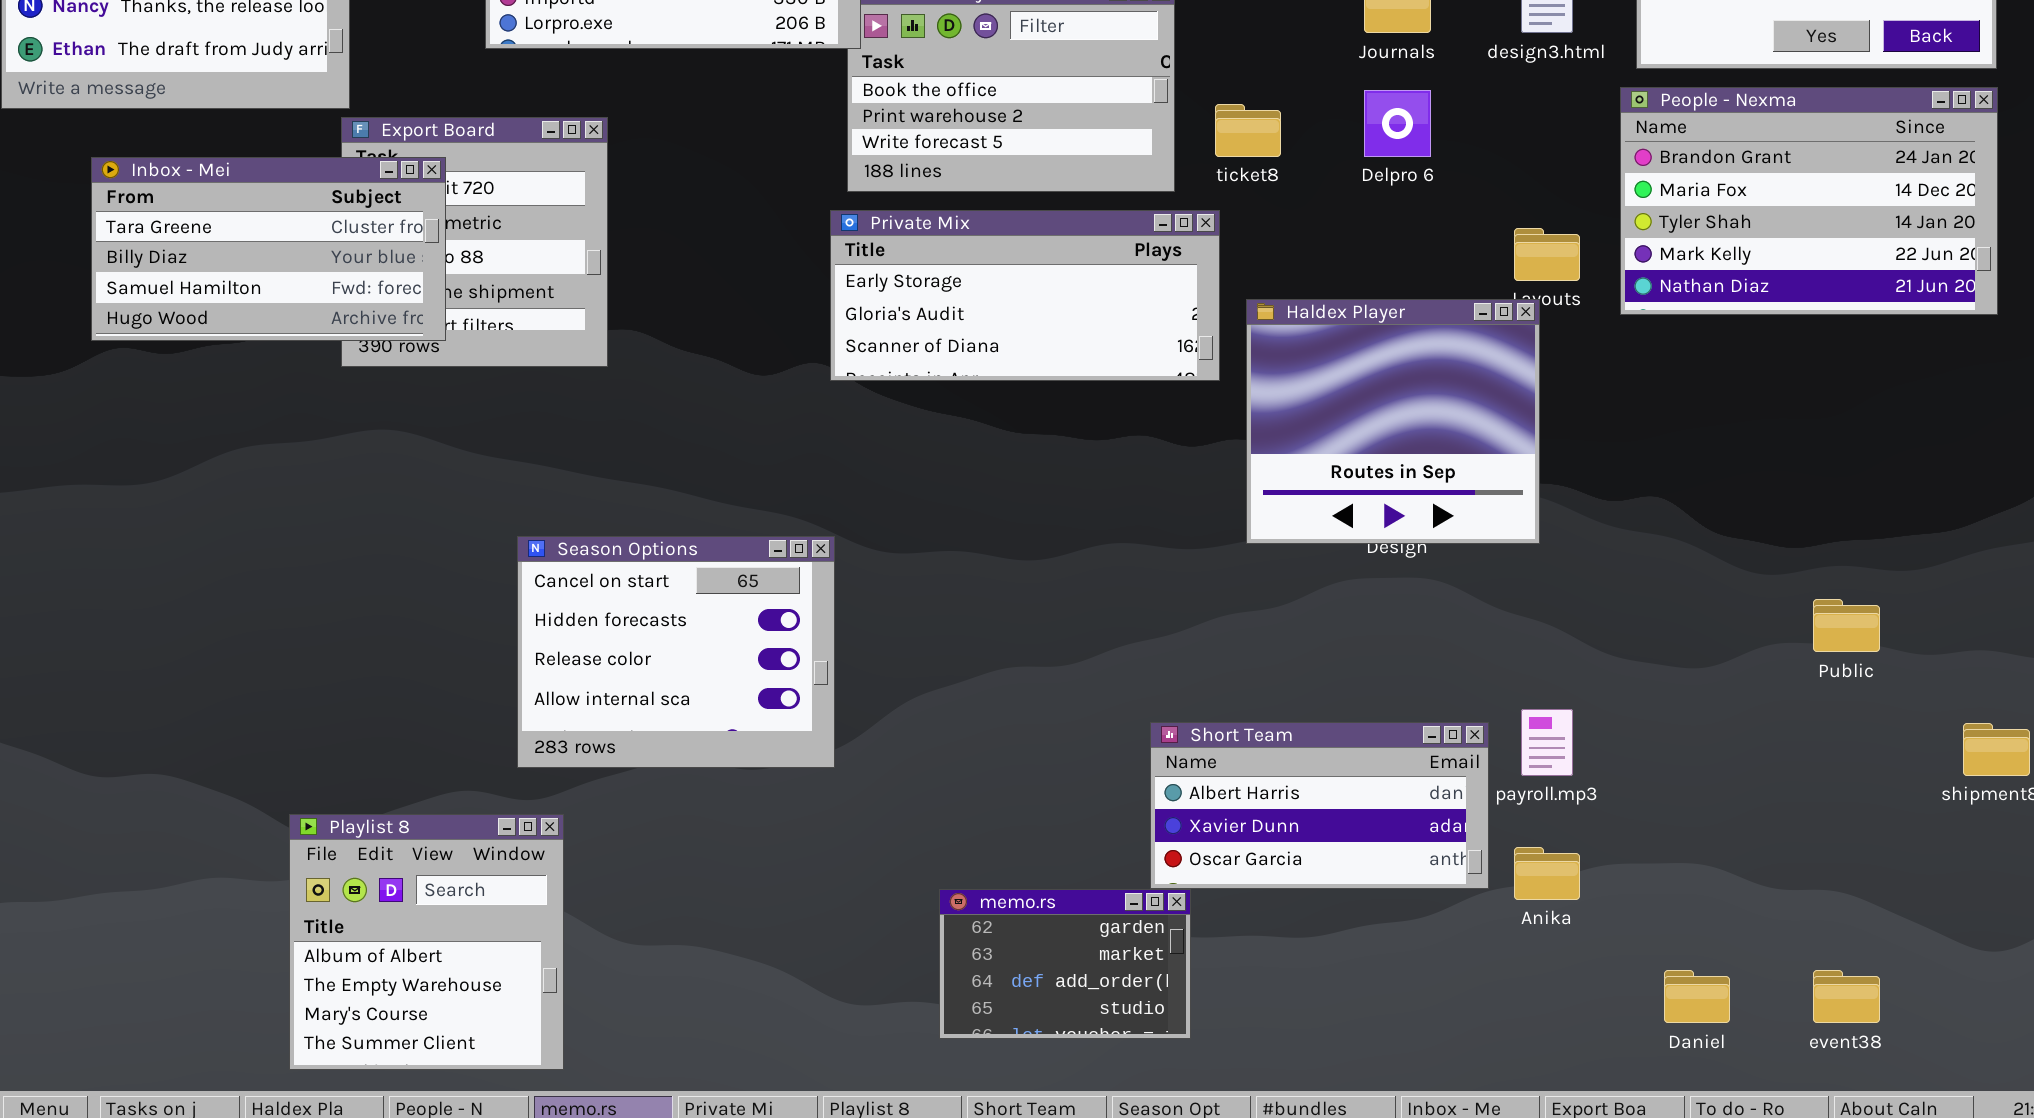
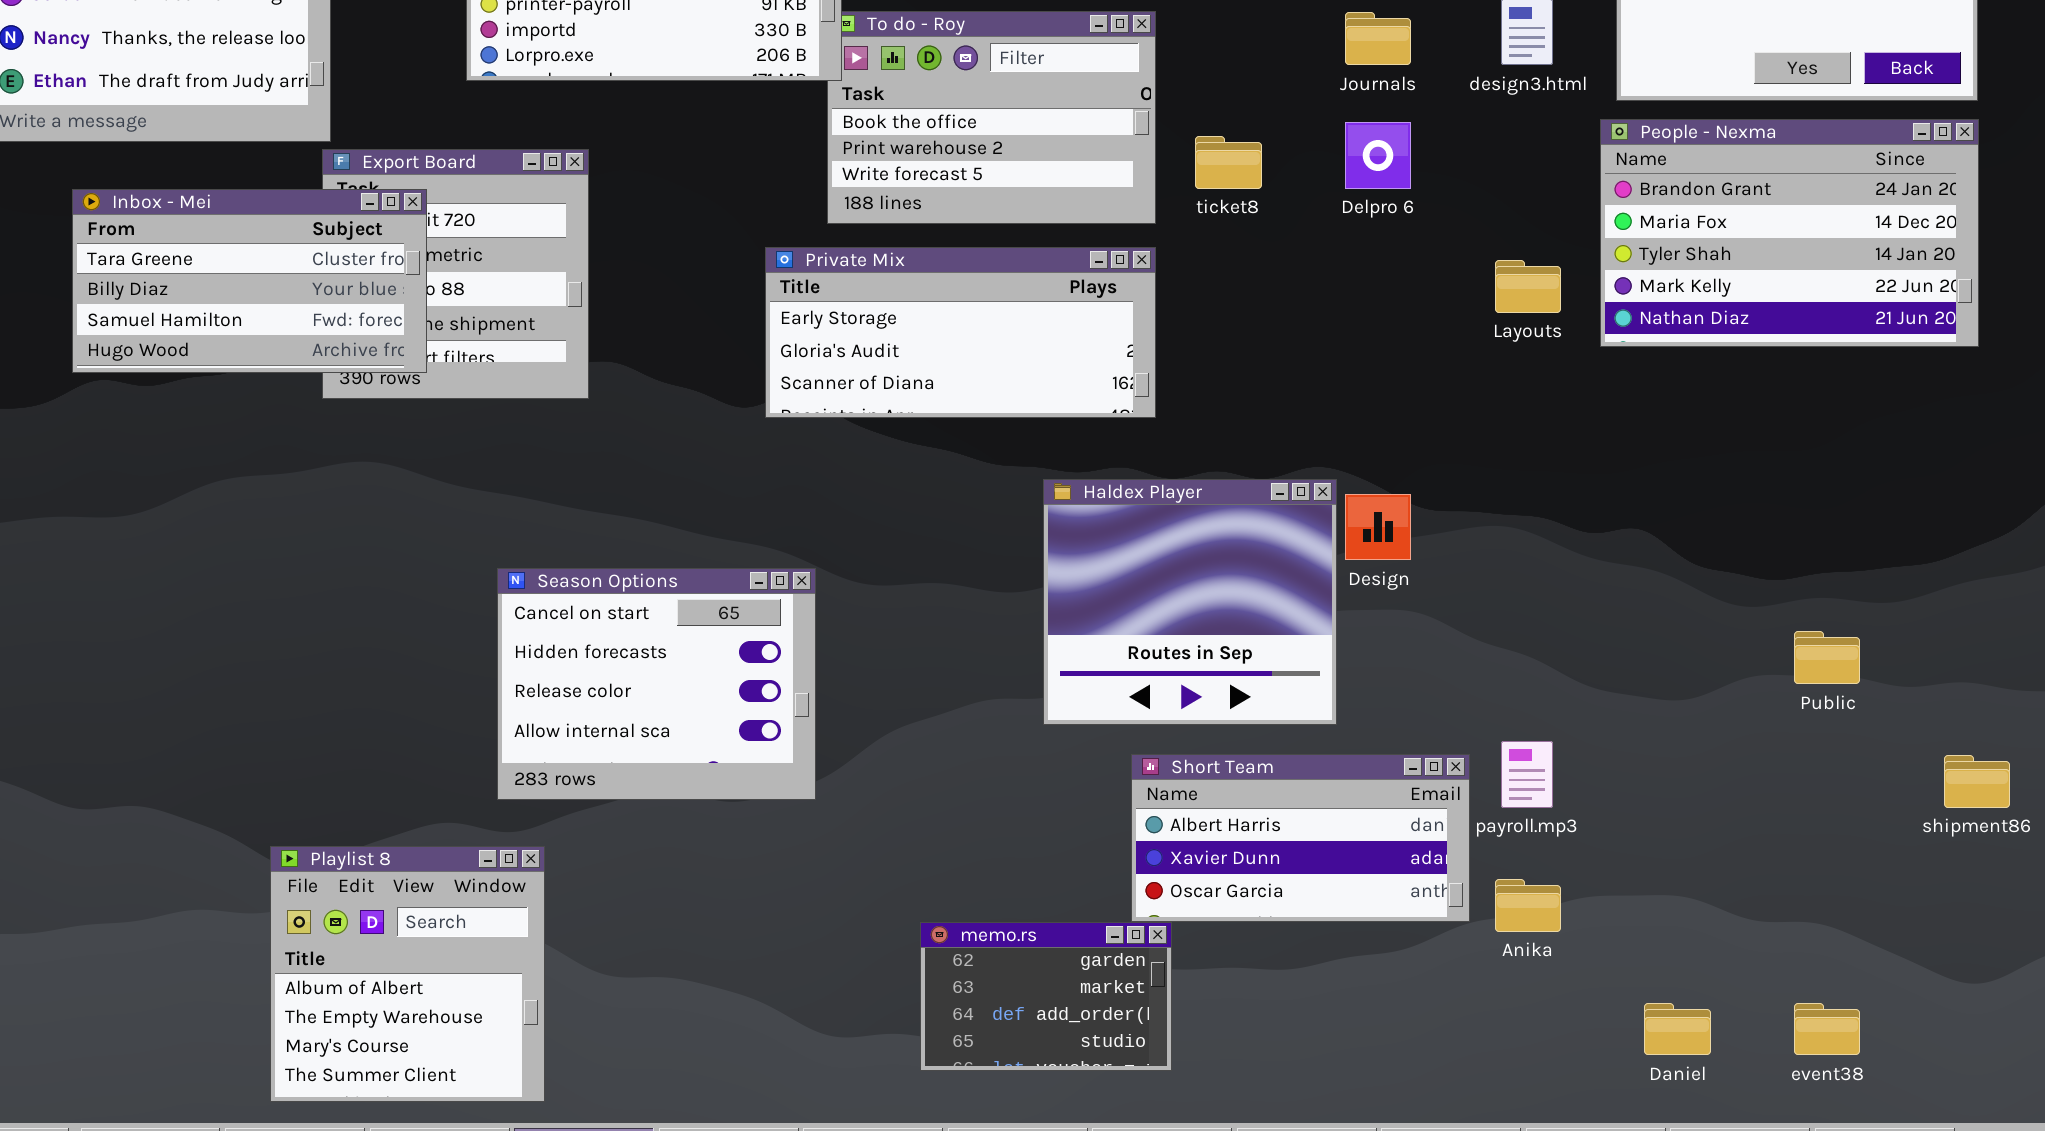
Private Mix: [830,210,1220,381] -> [765,247,1156,418], moved
Haldex Player: [1246,299,1540,544] -> [1043,479,1337,725], moved

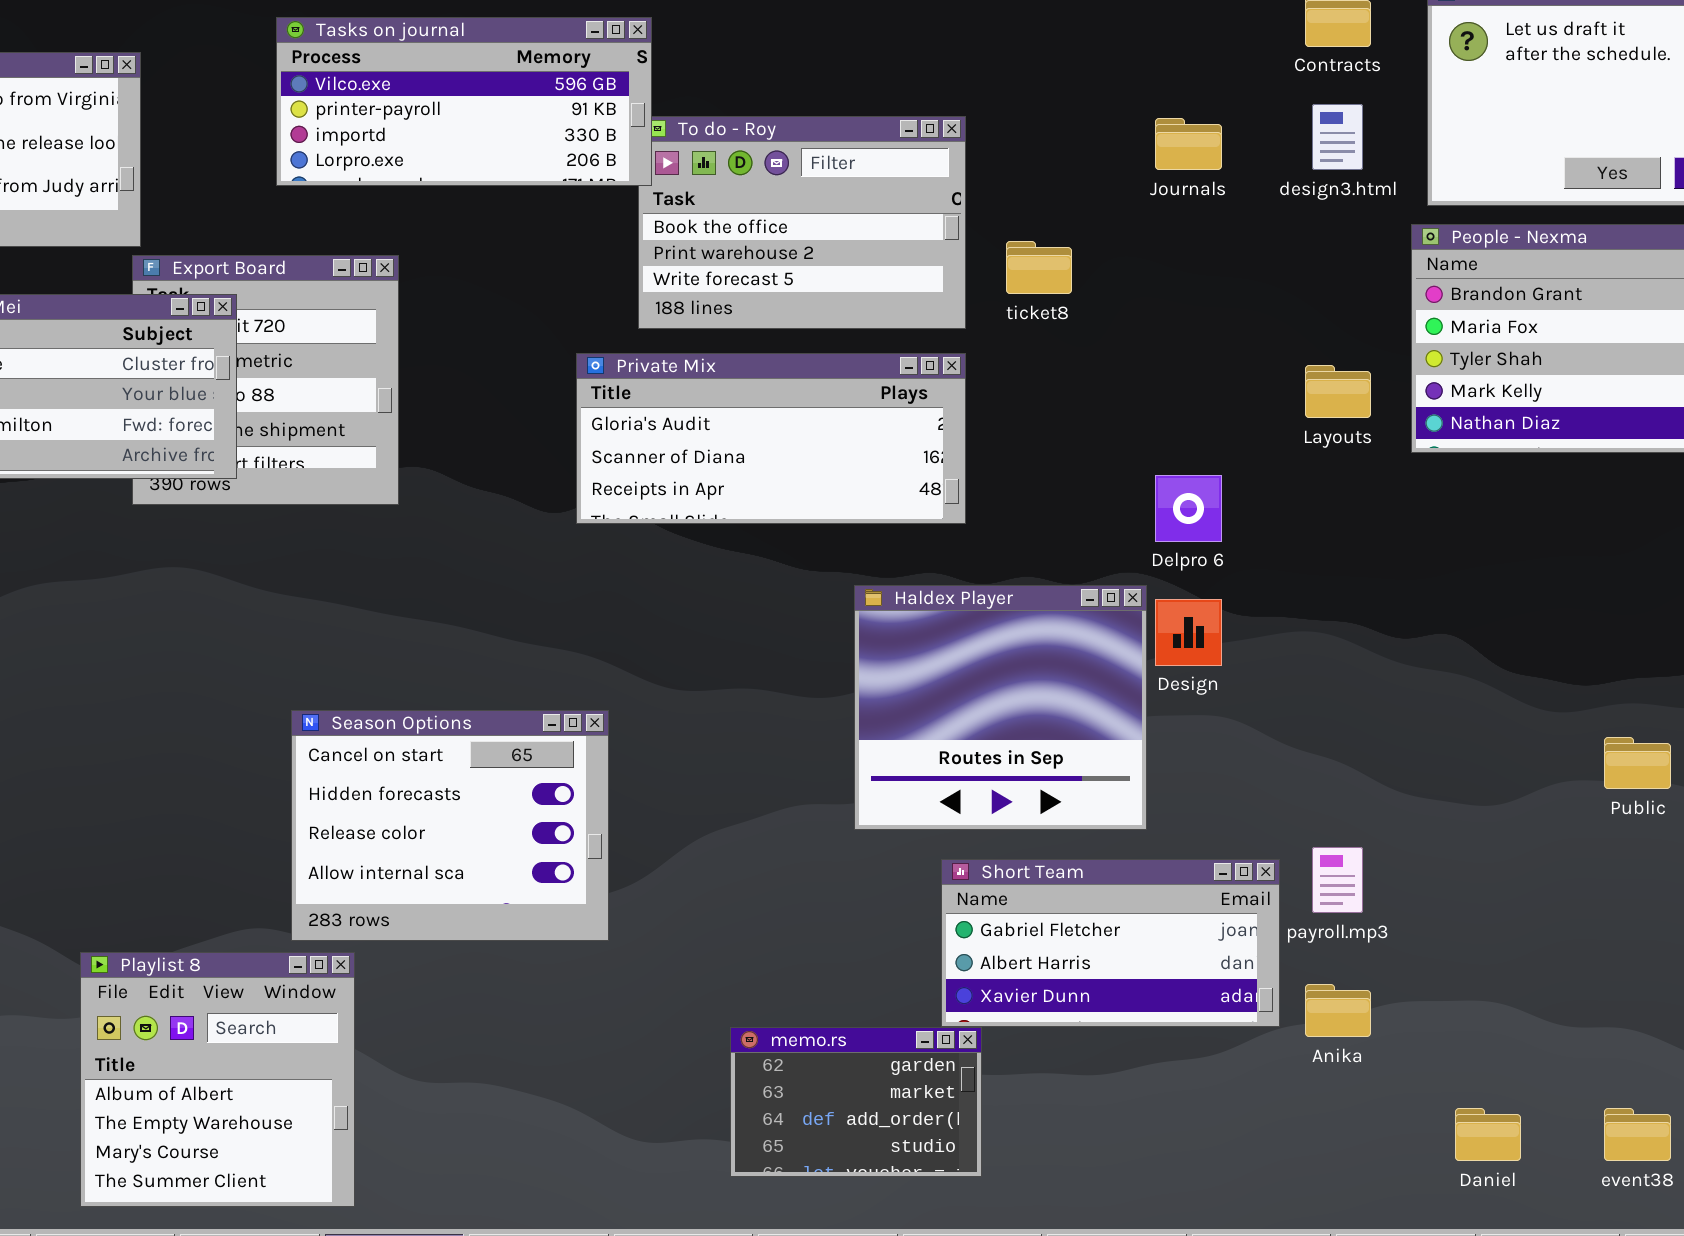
Delpro 6: [1345,122,1411,189] -> [1155,475,1222,542], moved
Private Mix: [765,247,1156,418] -> [576,353,966,524], scrolled down 1 row
Season Options: [497,568,816,800] -> [291,710,609,941], moved
Short Team: [1131,754,1470,922] -> [941,859,1280,1027], scrolled up 1 row

